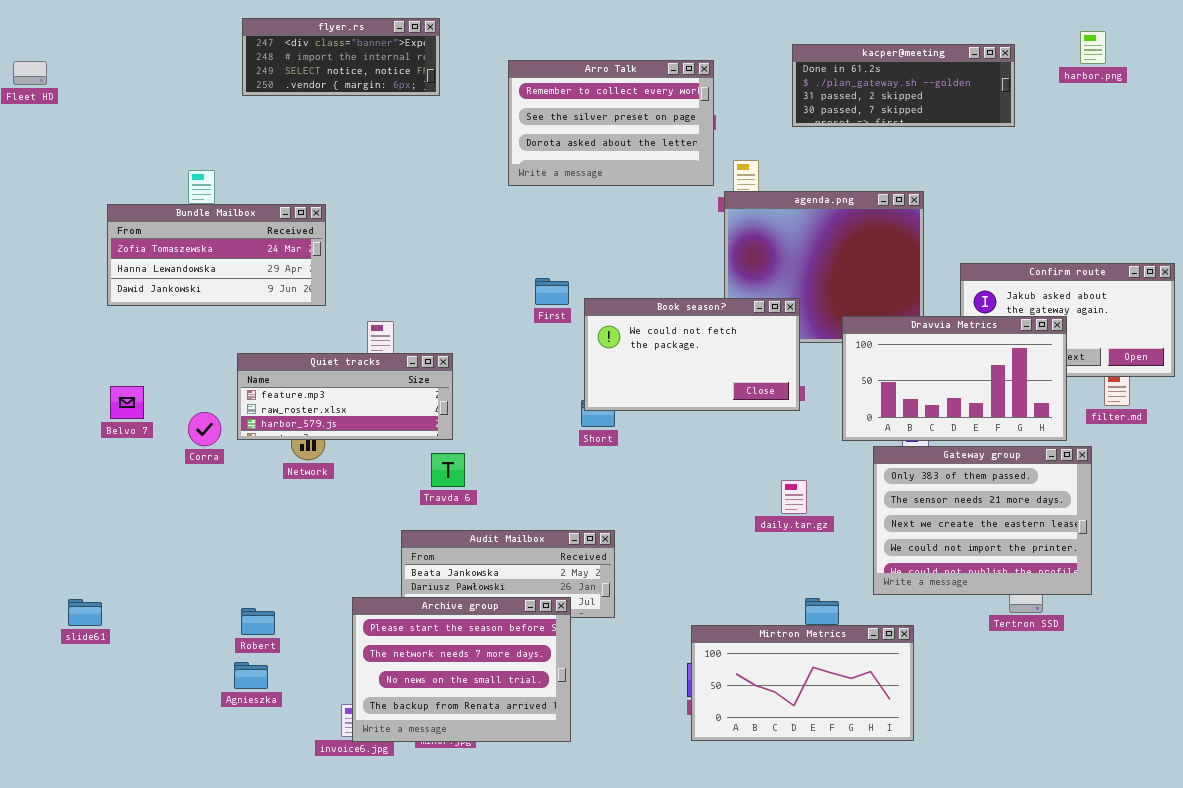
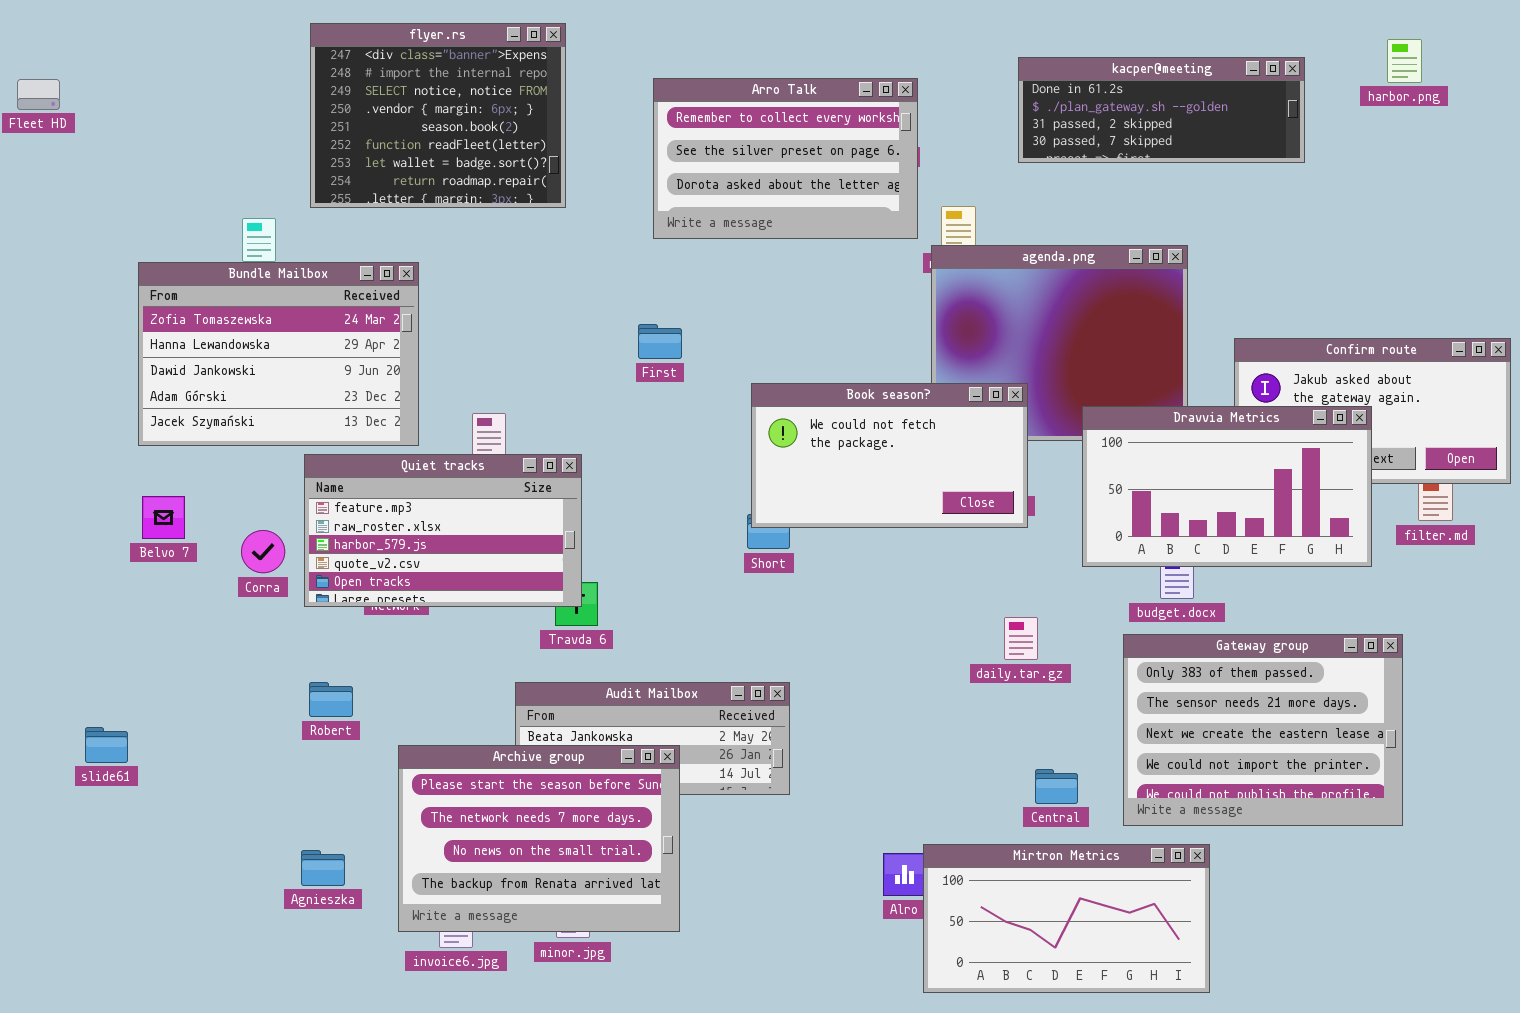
flyer.rs: [242,18,440,96] -> [310,23,566,208], resized
Bundle Mailbox: [107,204,326,306] -> [138,262,419,446], resized
First: [535,278,569,305] -> [638,324,682,359], moved
Quiet tracks: [237,353,453,440] -> [304,454,582,607], resized
Gateway group: [873,446,1092,595] -> [1123,634,1403,826], moved
Archive group: [352,597,571,742] -> [398,745,680,932], moved
slide61: [68,599,102,626] -> [85,727,128,763], moved
Robert: [241,608,275,635] -> [309,682,353,717], moved
Mirtron Metrics: [691,625,914,741] -> [923,844,1210,993], moved

